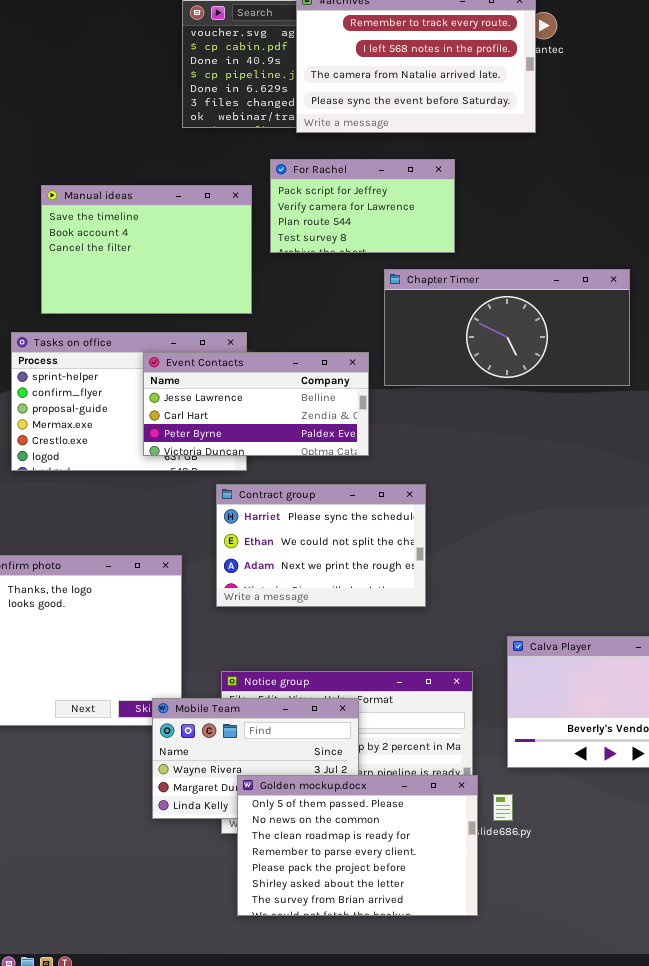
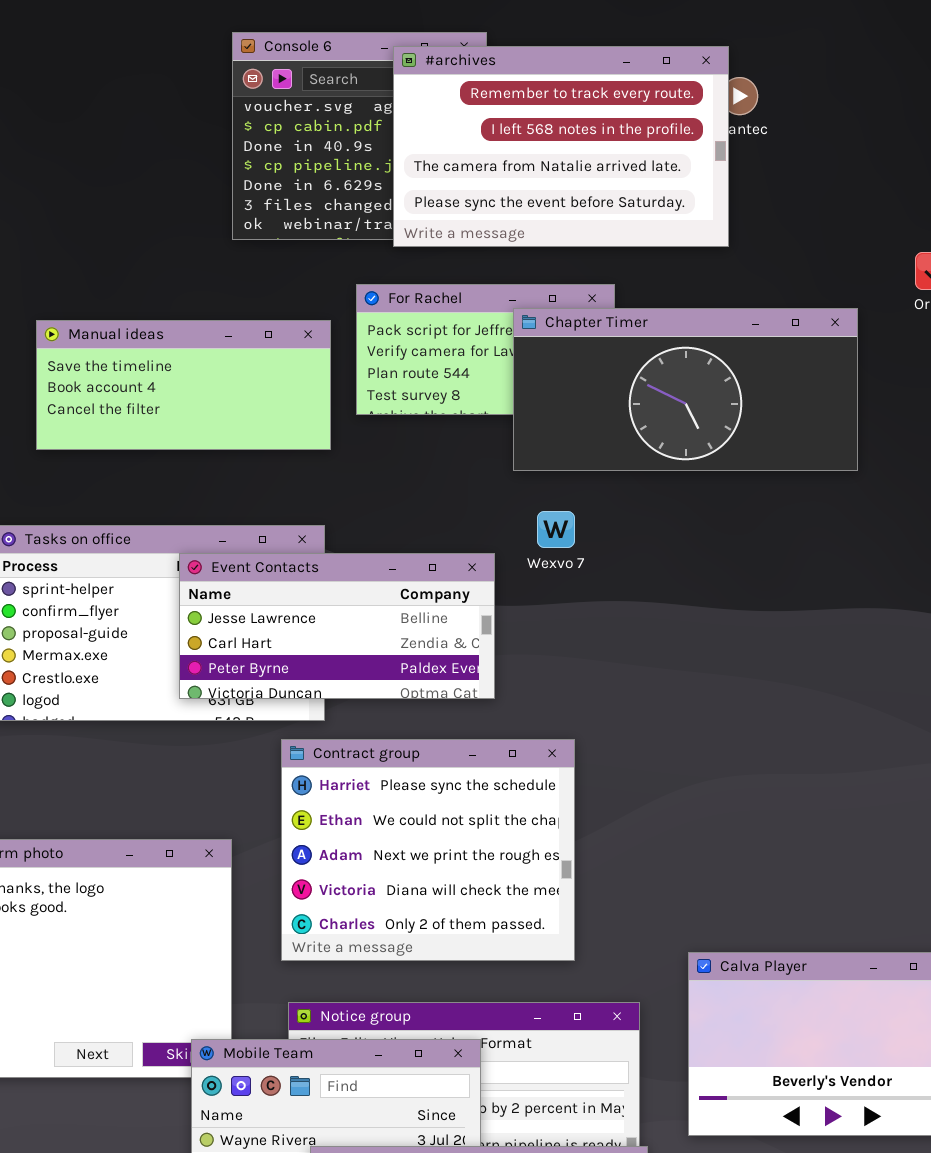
Manual ideas: [41,185,252,314] -> [36,320,331,450], resized
Chapter Timer: [384,269,630,386] -> [513,308,858,471], moved
Contract group: [216,484,426,607] -> [281,739,575,961], resized

